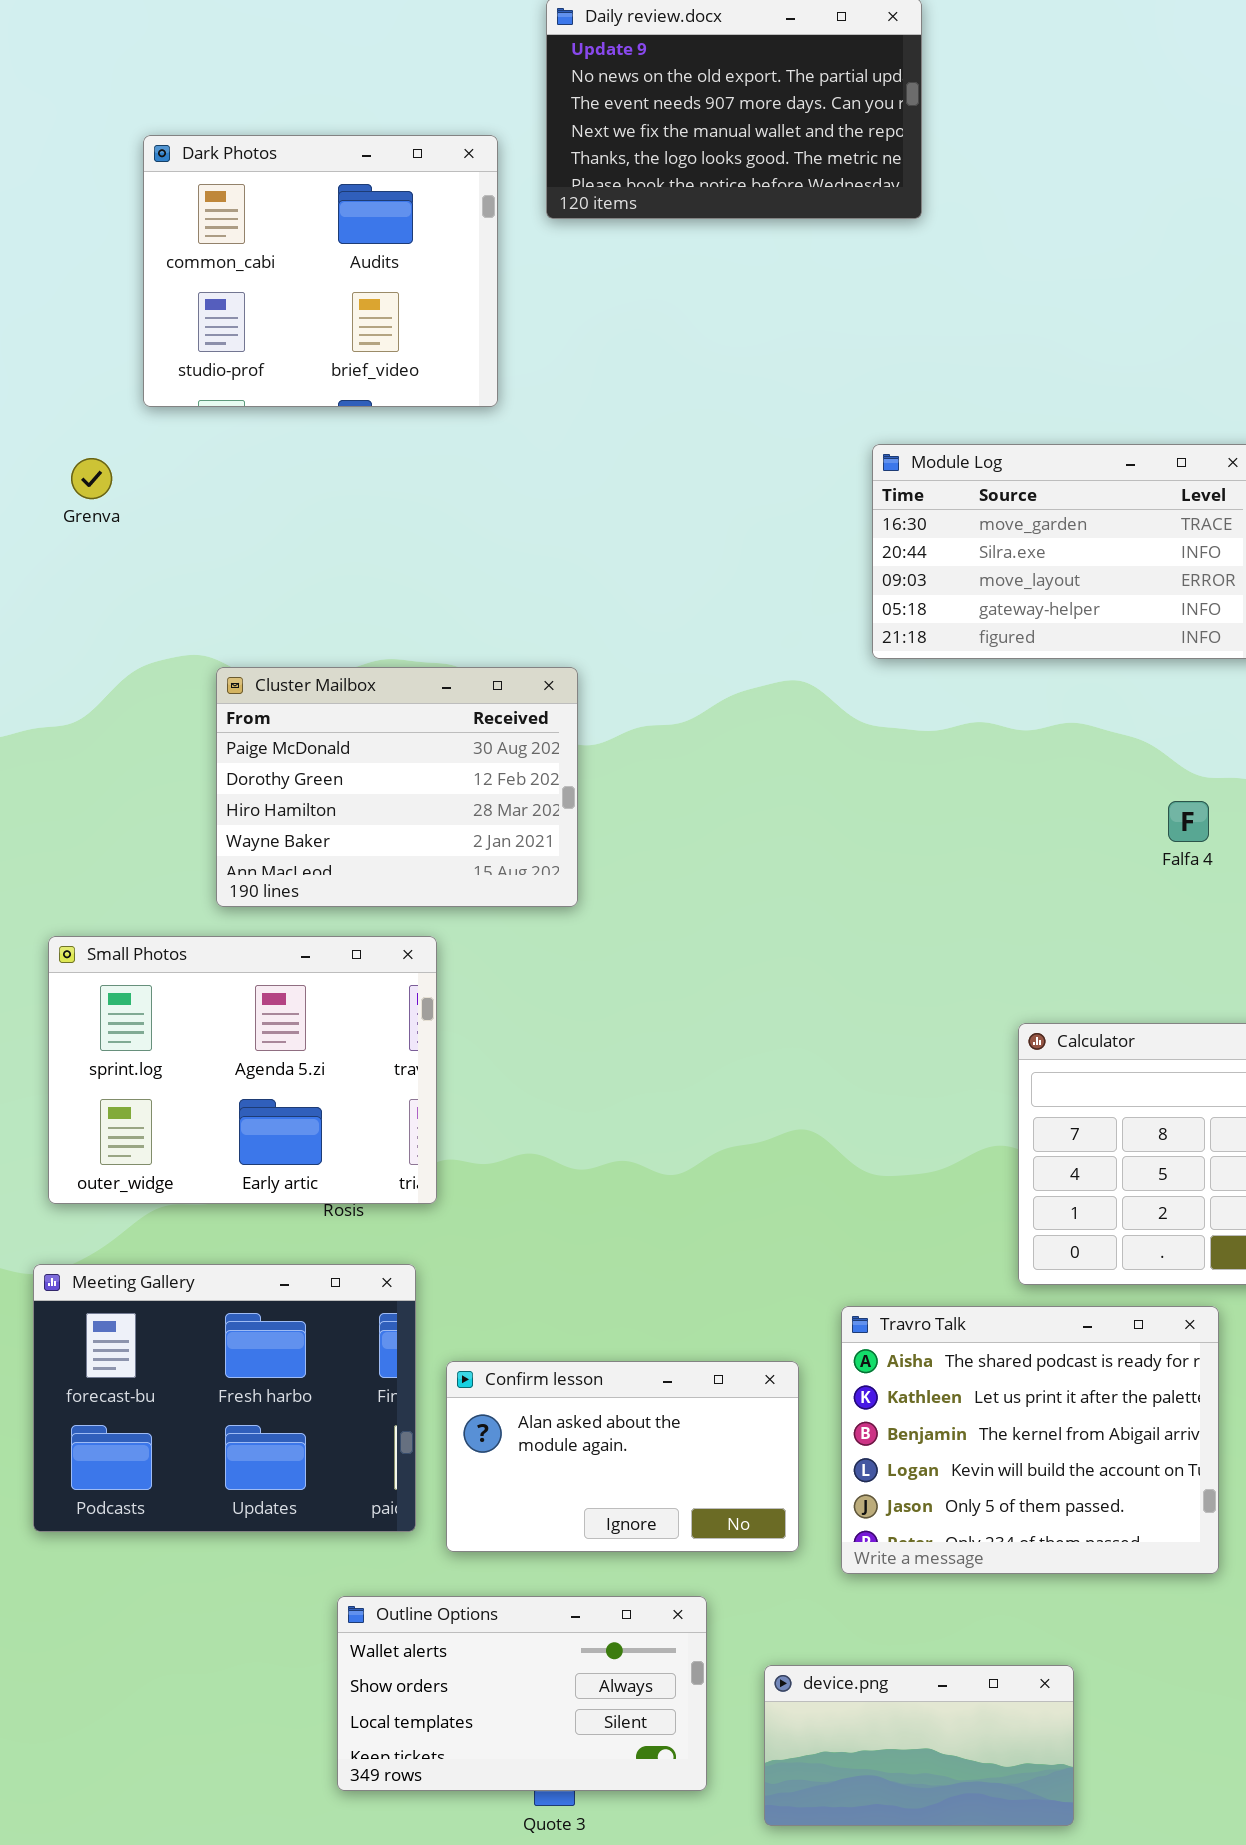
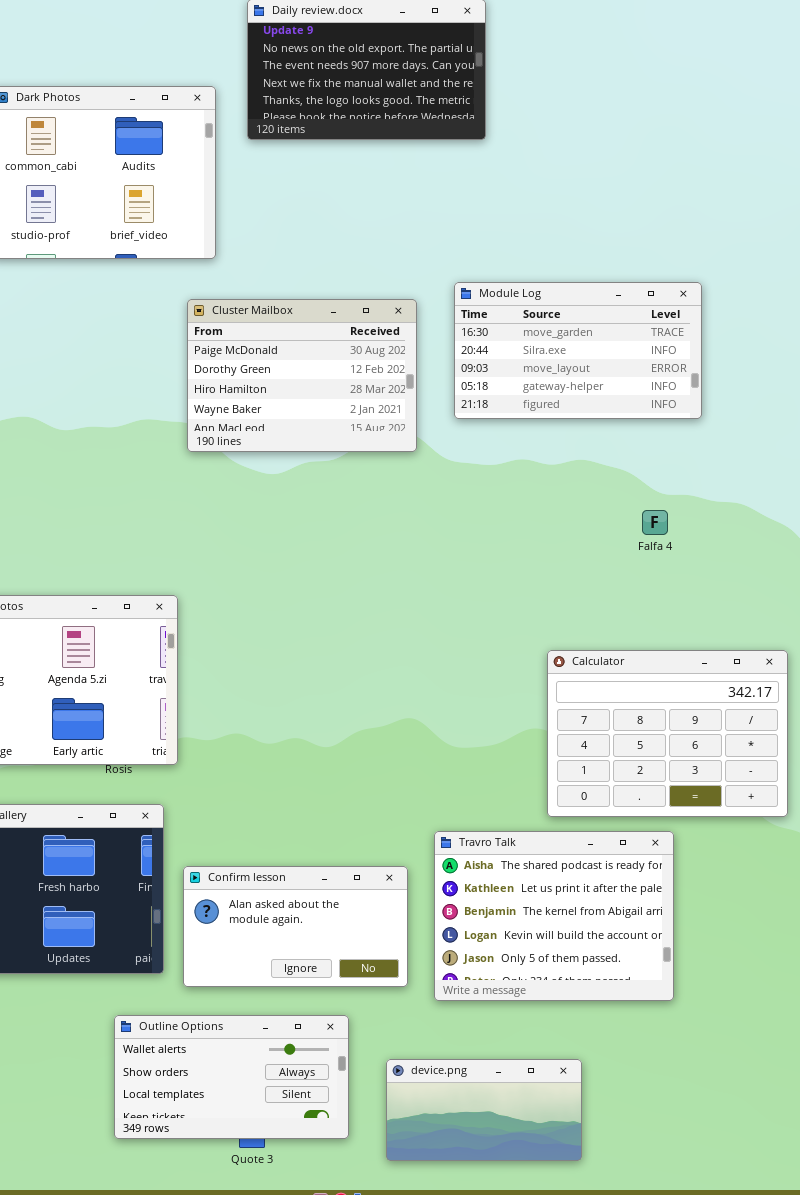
Cluster Mailbox: [216,667,578,907] -> [187,299,417,452], moved

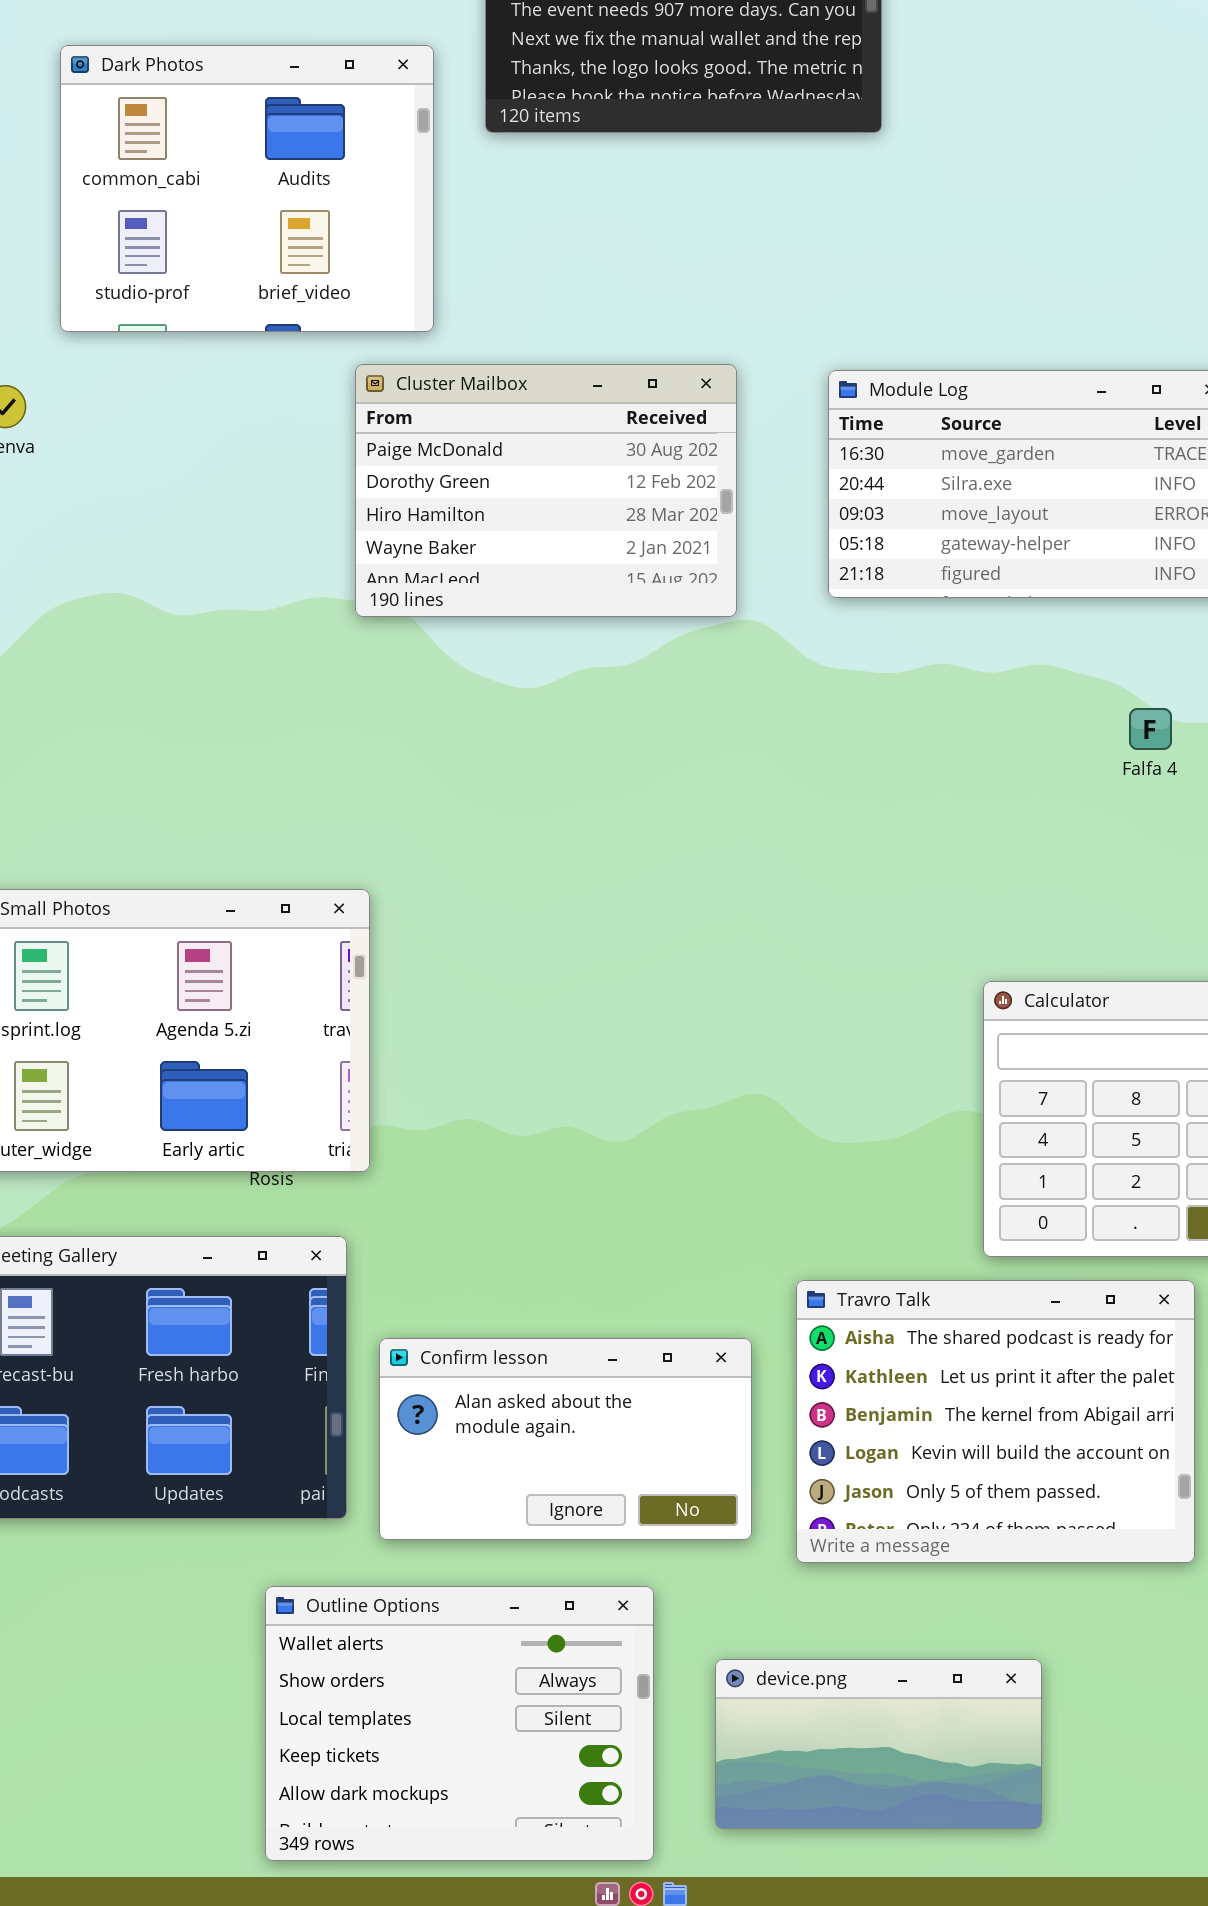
Cluster Mailbox: [187,299,417,452] -> [355,364,737,617], moved
Falfa 4: [642,510,668,535] -> [1129,708,1172,750], moved
Outline Options: [114,1015,349,1139] -> [265,1586,654,1861], resized

